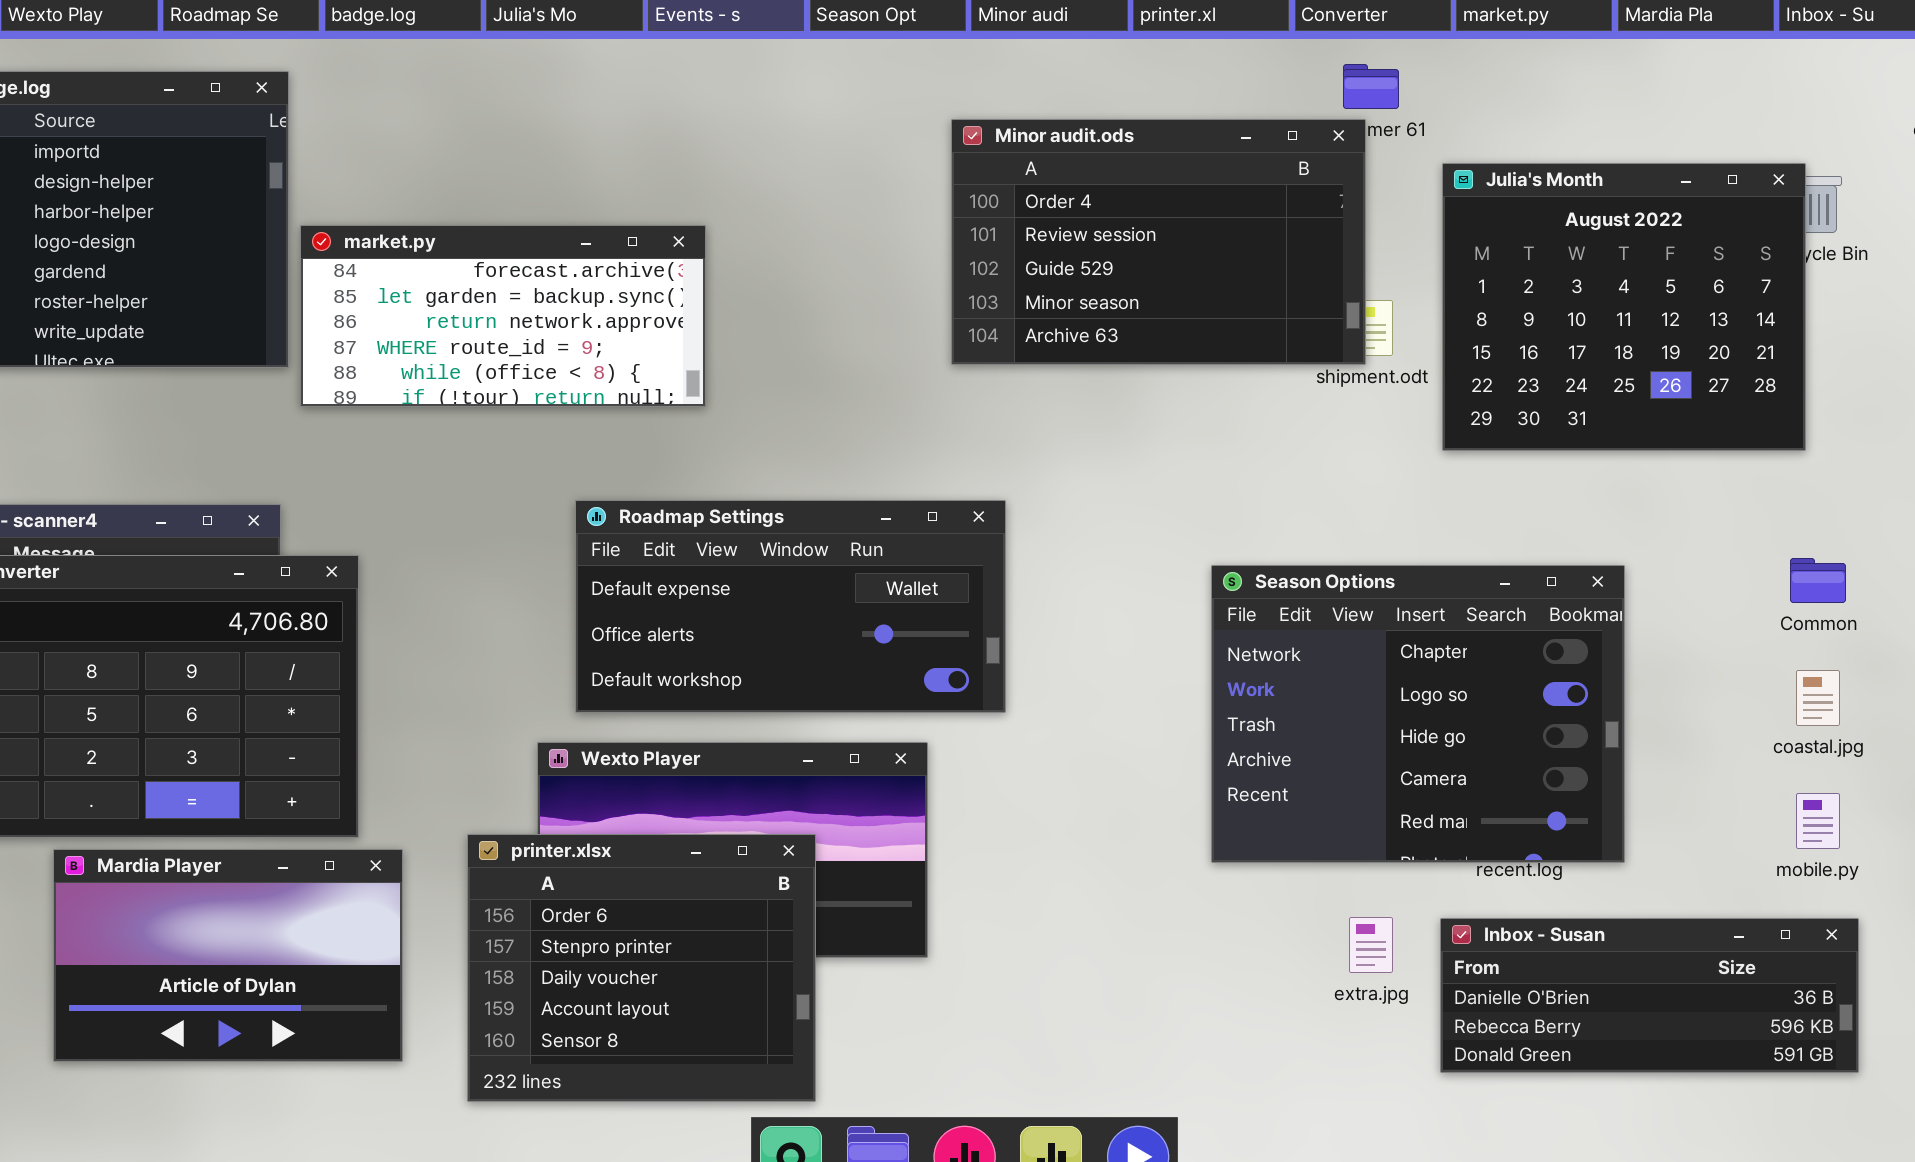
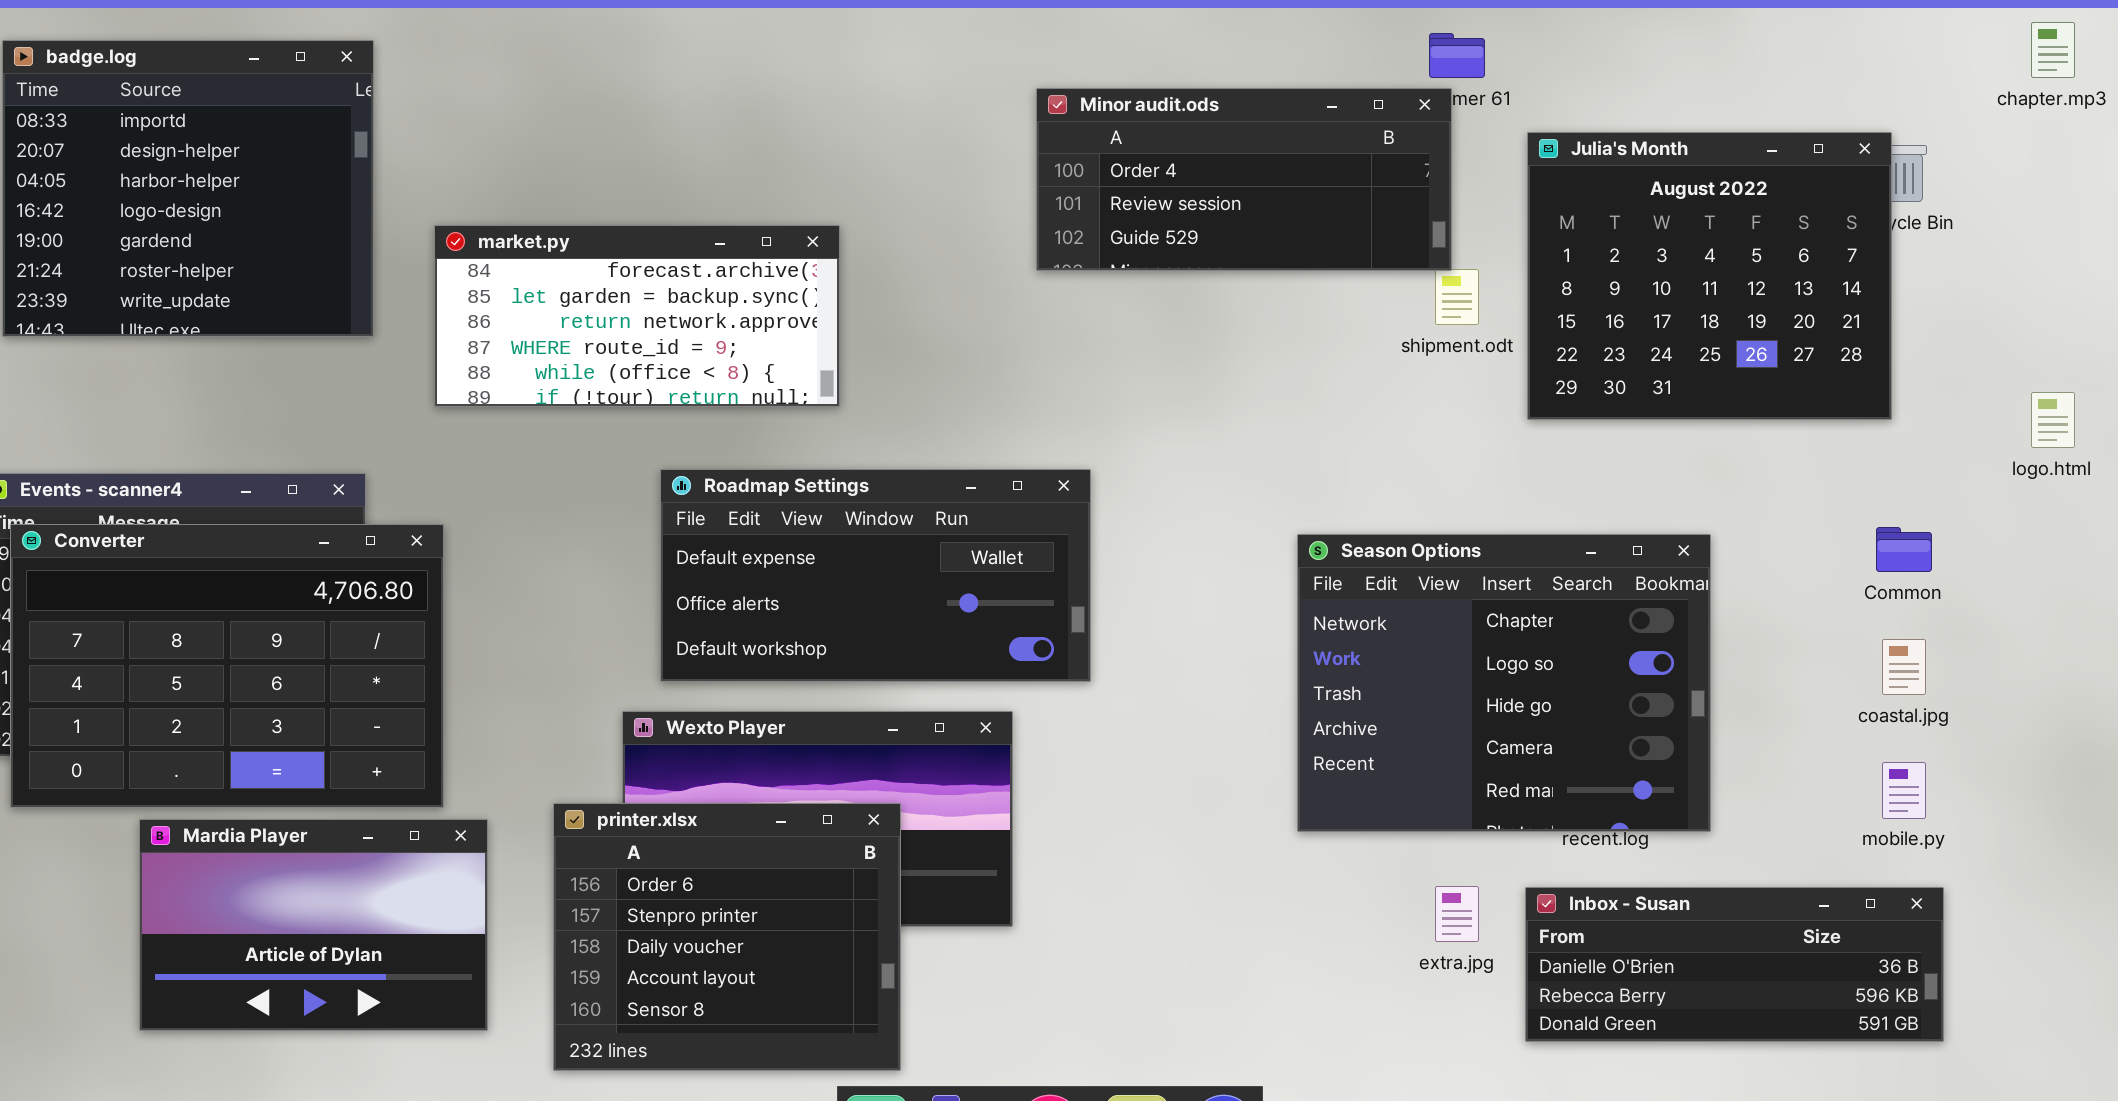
Minor audit.ods: [951,119,1366,365] -> [1036,88,1452,271], resized
market.py: [300,225,706,407] -> [434,225,840,407], moved

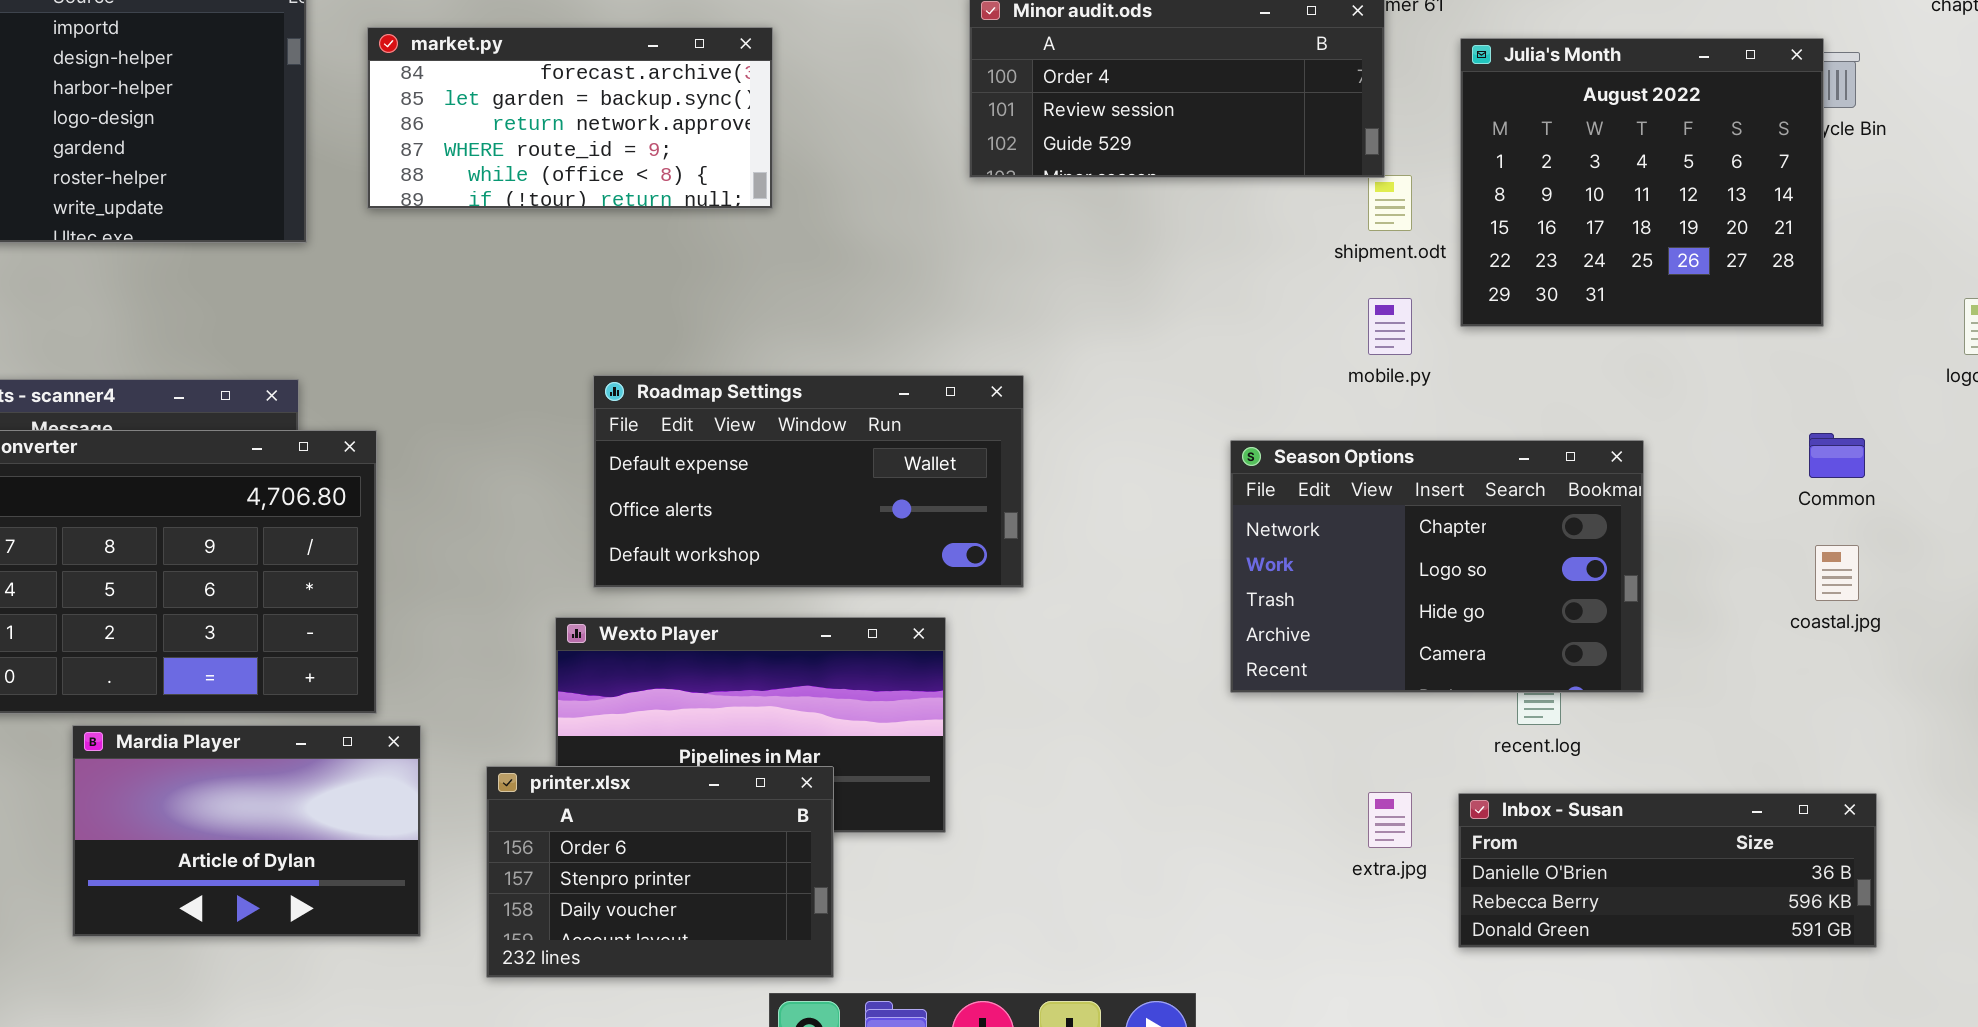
market.py: [434,225,840,407] -> [367,27,773,209], moved
Season Options: [1297,534,1711,832] -> [1230,440,1644,693], resized
mobile.py: [1882,762,1926,819] -> [1368,298,1412,355], moved
printer.xlsx: [553,803,901,1071] -> [486,766,834,978], resized

